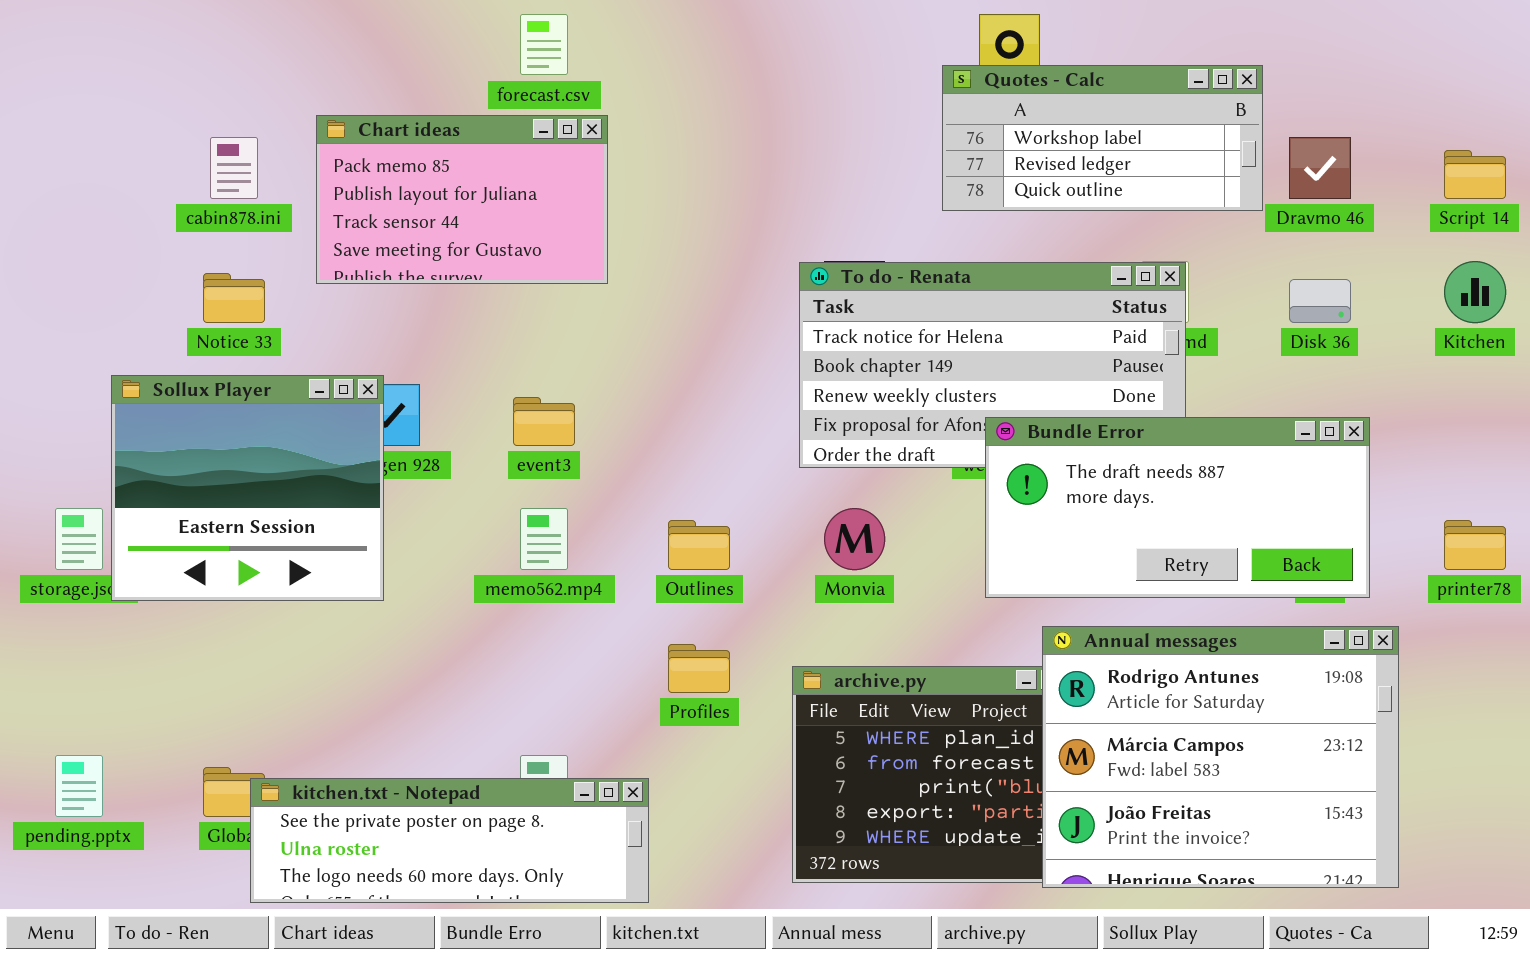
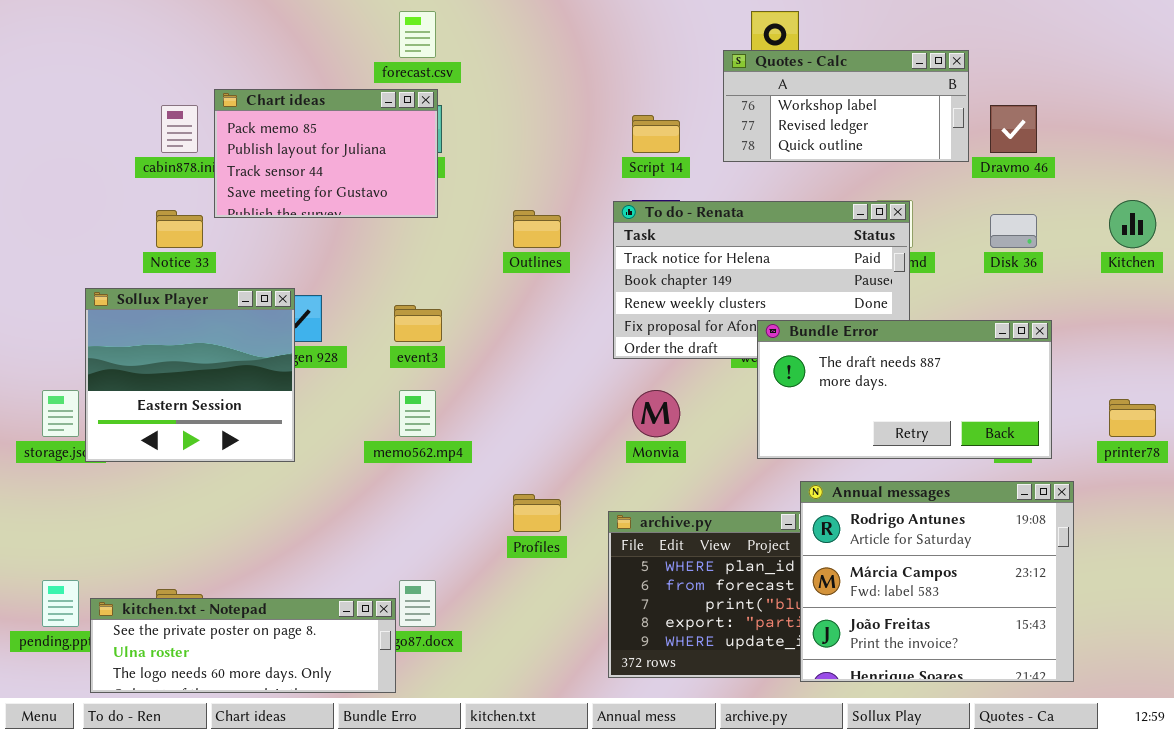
Chart ideas: [316,115,608,284] -> [214,89,438,218], moved
Script 14: [1444,150,1506,199] -> [632,115,680,153], moved
Outlines: [668,520,730,570] -> [513,210,561,248], moved
kitchen.txt - Notepad: [250,778,649,903] -> [90,598,396,693], moved

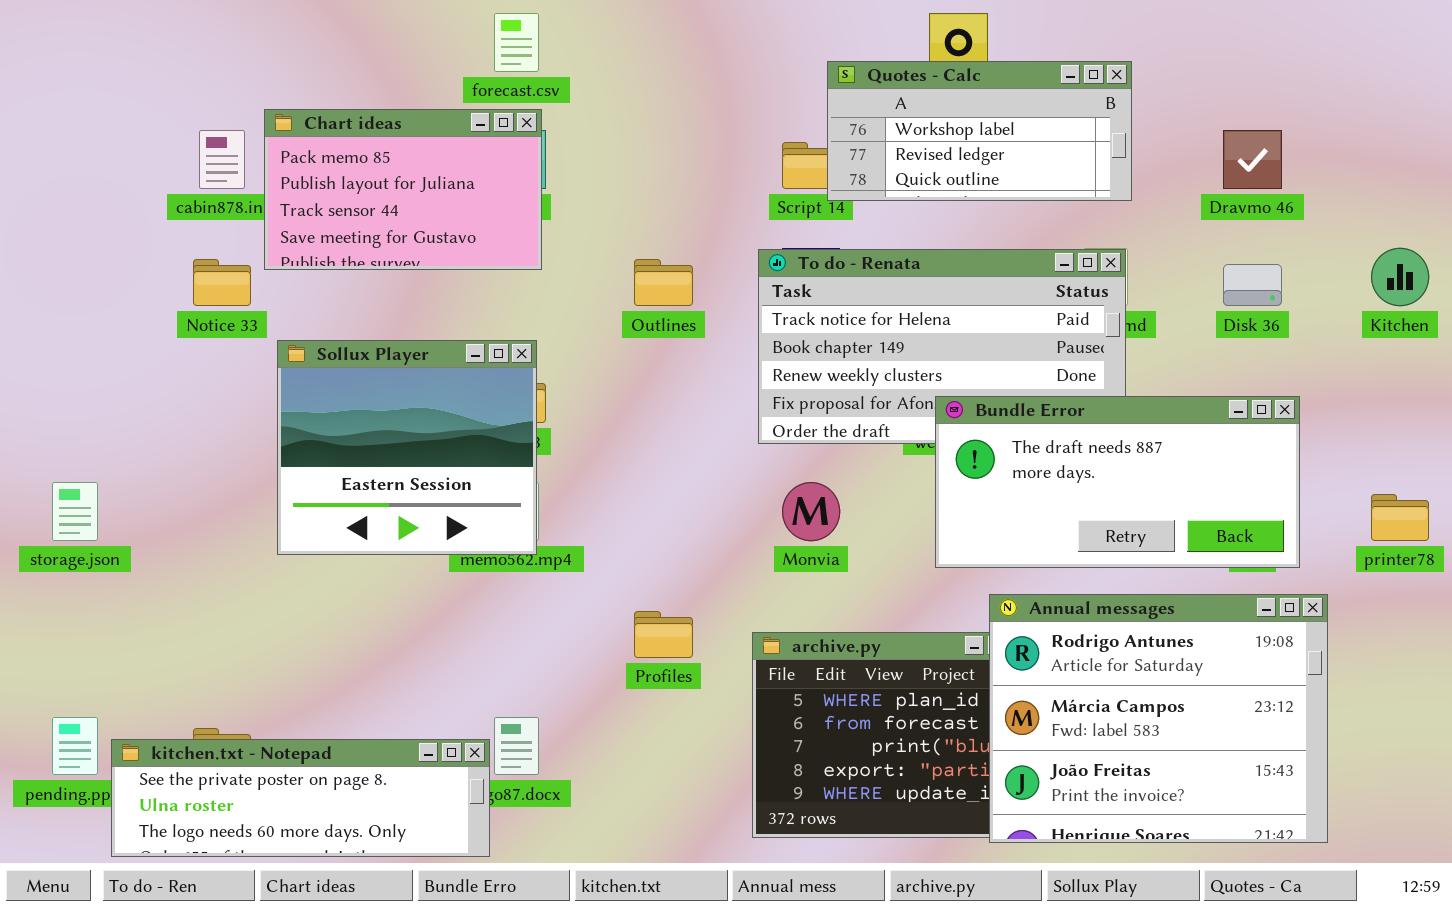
Quotes - Calc: [723,50,969,162] -> [827,61,1132,201], moved
Sollux Player: [85,288,295,462] -> [277,340,537,555], moved

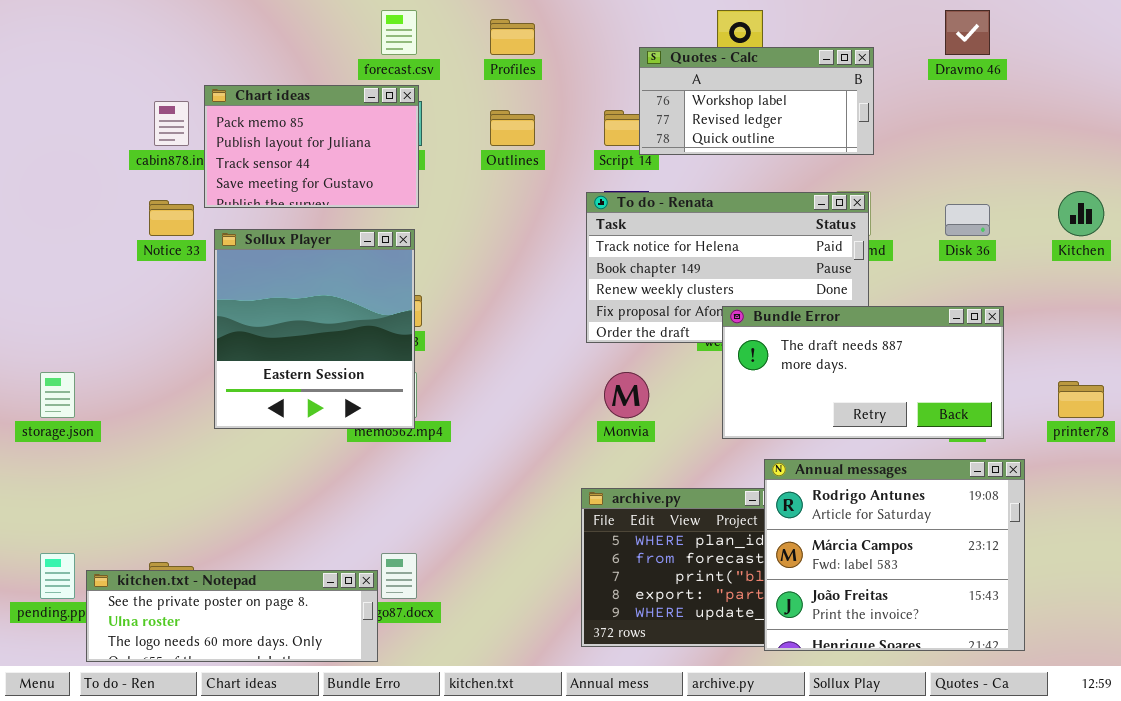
Dravmo 46: [1223,130,1282,189] -> [945,10,990,55], moved
Outlines: [634,259,693,306] -> [490,110,535,146], moved
Sollux Player: [277,340,537,555] -> [214,229,415,429], resized
Profiles: [634,611,693,658] -> [490,19,535,55], moved

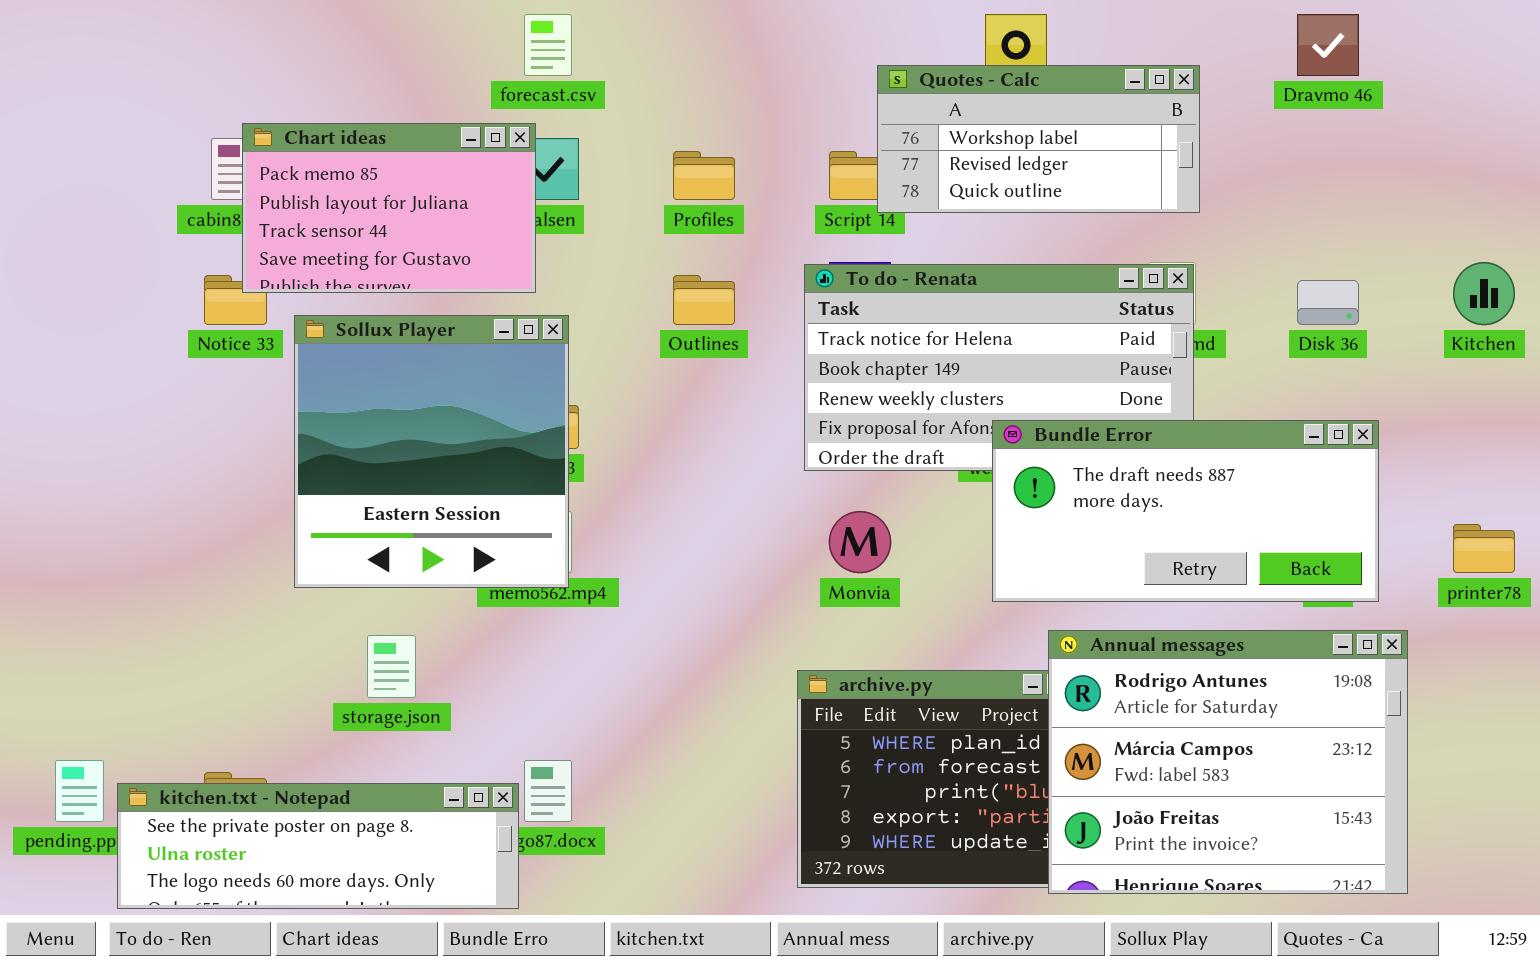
Profiles: [490,19,535,55] -> [673,151,735,200], moved
Chart ideas: [204,85,419,208] -> [242,123,536,293], moved
Outlines: [490,110,535,146] -> [673,275,735,325], moved
storage.json: [40,372,75,418] -> [367,635,416,698], moved

